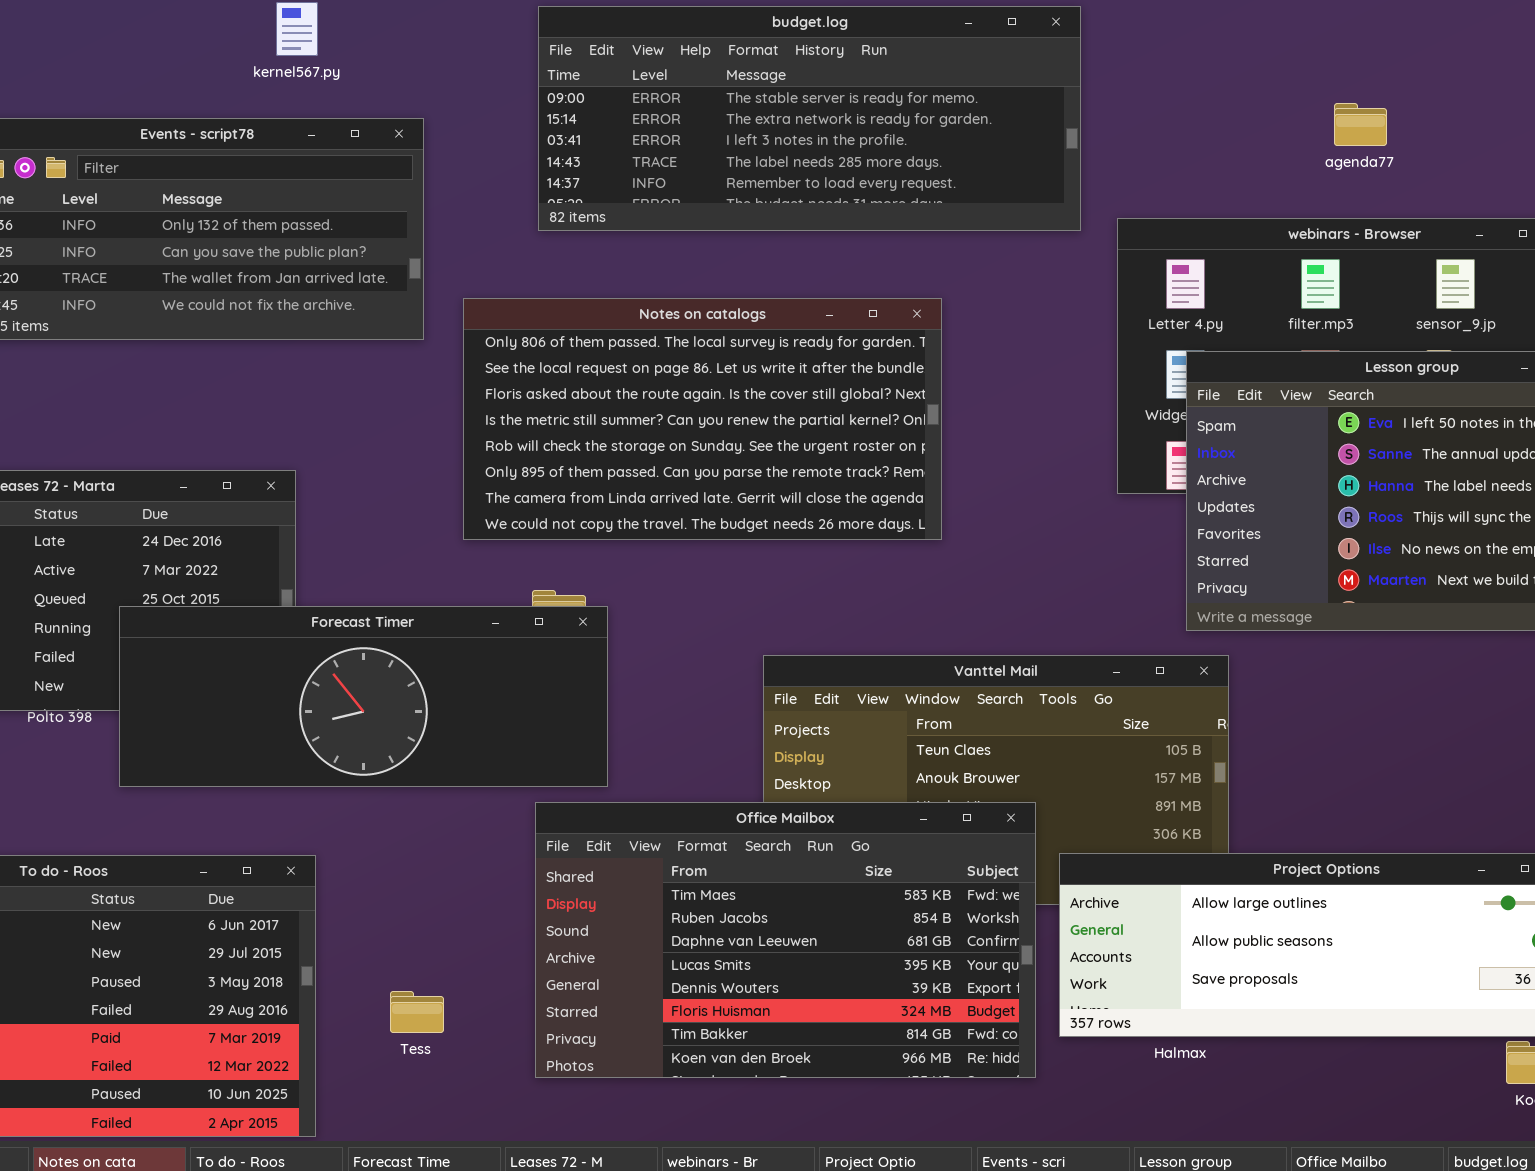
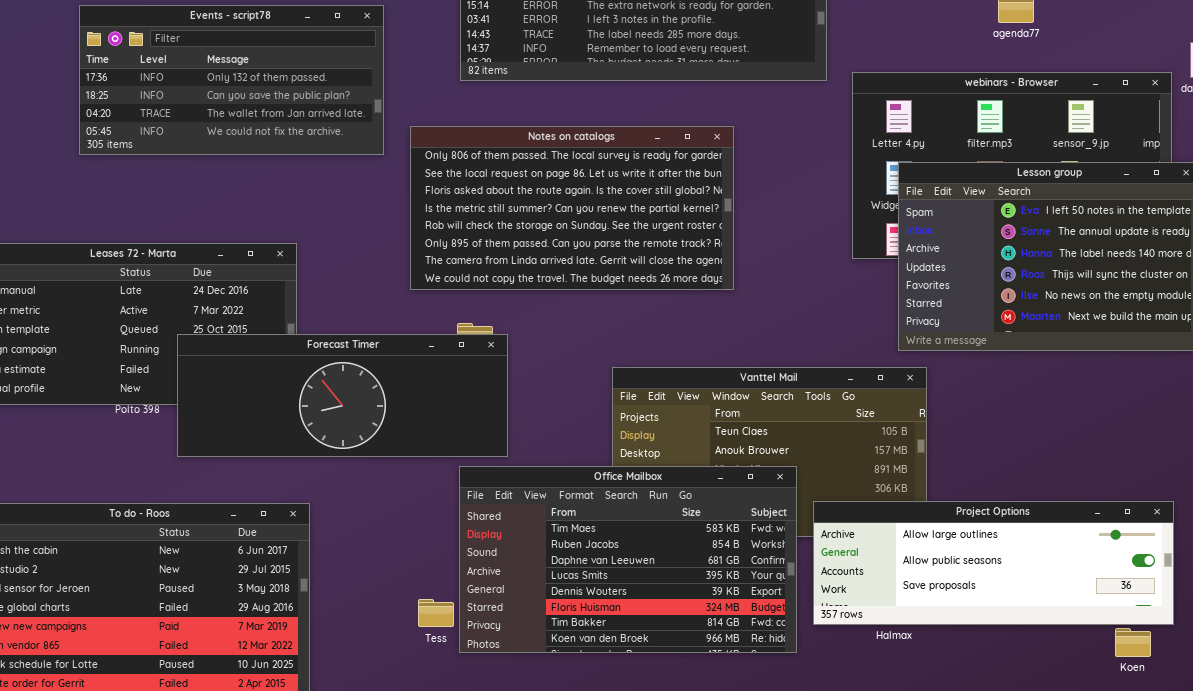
Tess: [390,991,444,1033] -> [418,599,454,627], moved

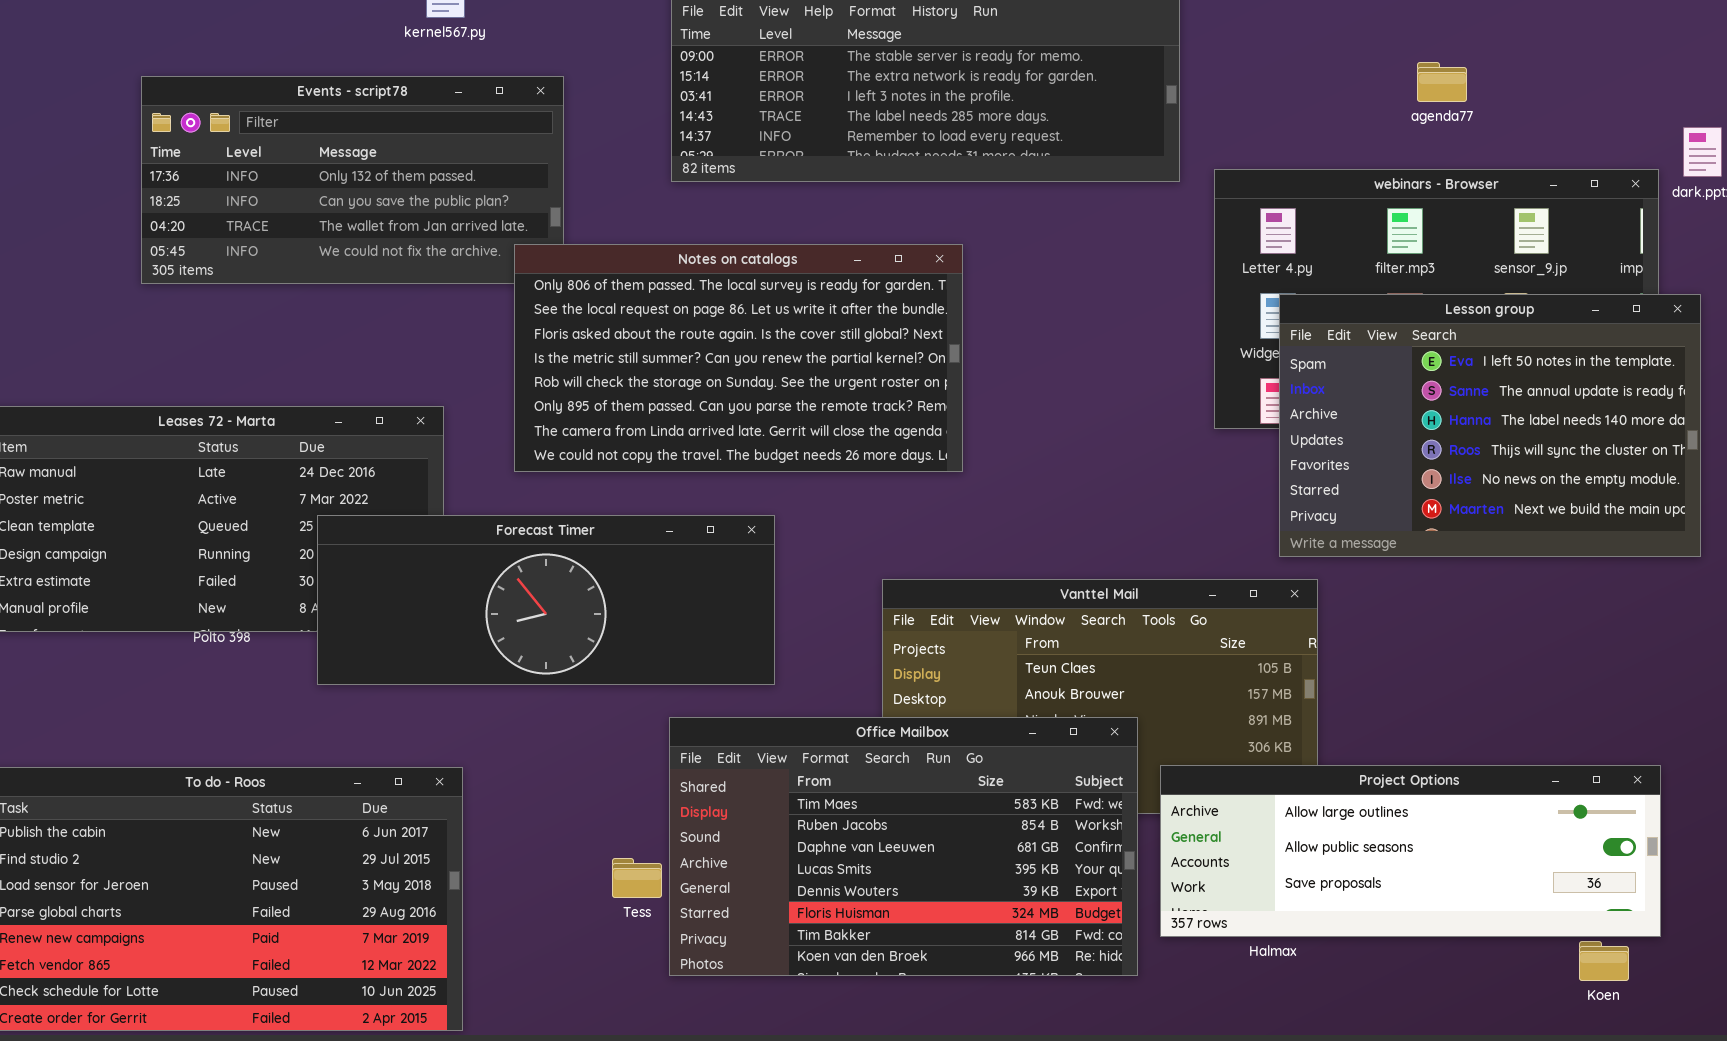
Notes on catalogs: [410,126,734,290] -> [514,244,963,472], moved
Forecast Timer: [177,334,508,457] -> [317,515,775,685], moved
Tess: [418,599,454,627] -> [612,858,662,898], moved

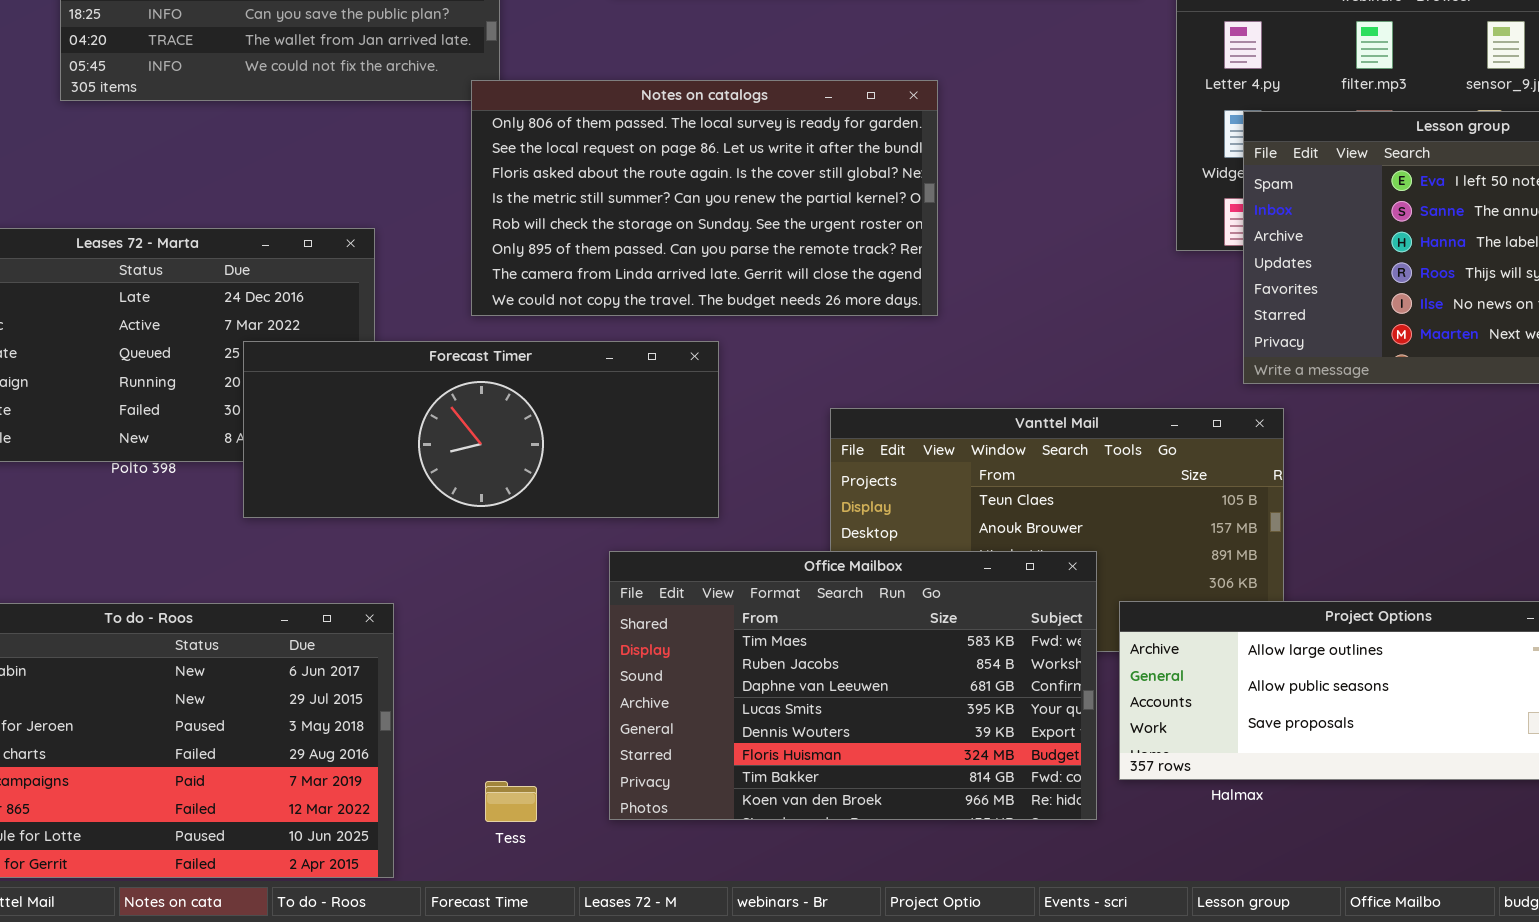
Notes on catalogs: [514,244,963,472] -> [471,80,938,316], moved
Tess: [612,858,662,898] -> [485,781,537,822], moved

